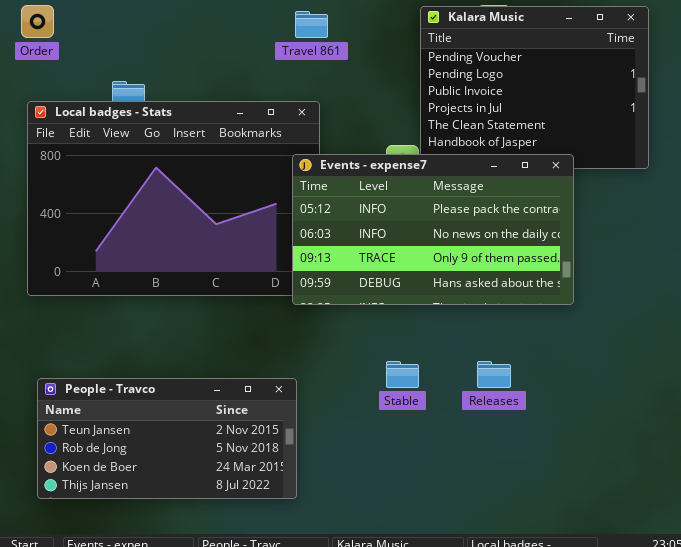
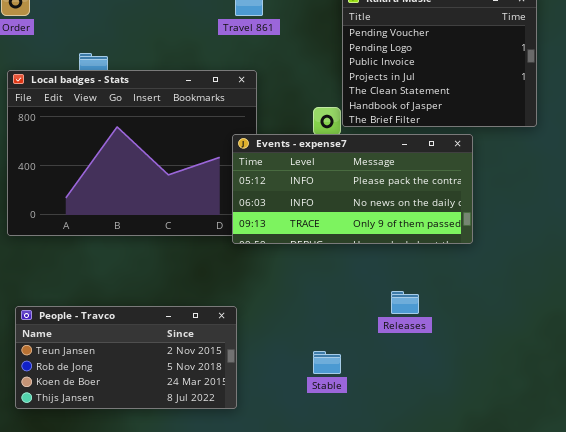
Events - expense7: [292,154,574,305] -> [232,134,473,244], resized
Stable: [386,361,419,388] -> [313,351,341,374], moved

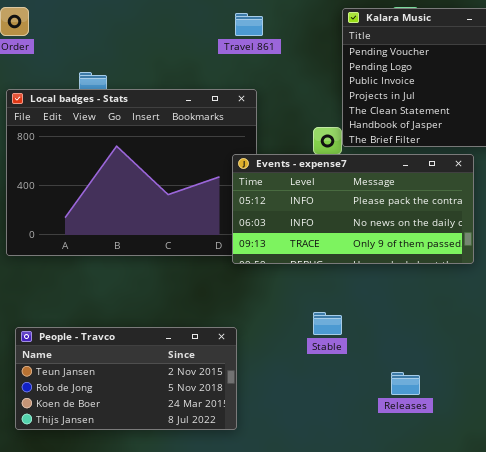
Releases: [391,291,419,314] -> [391,372,420,395], moved
Stable: [313,351,341,374] -> [313,312,342,335], moved

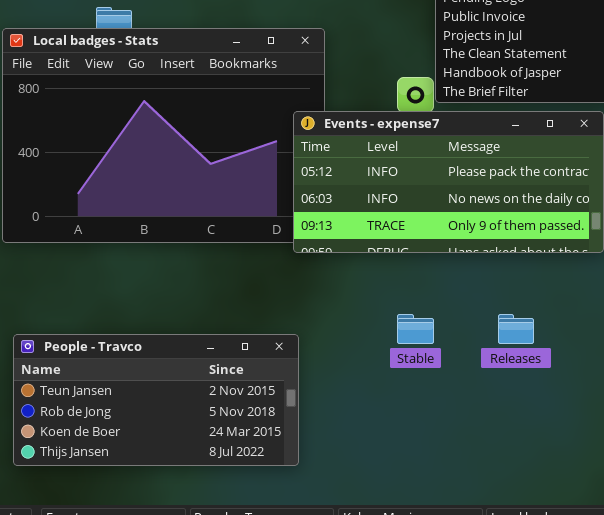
Releases: [391,372,420,395] -> [498,314,534,344], moved

